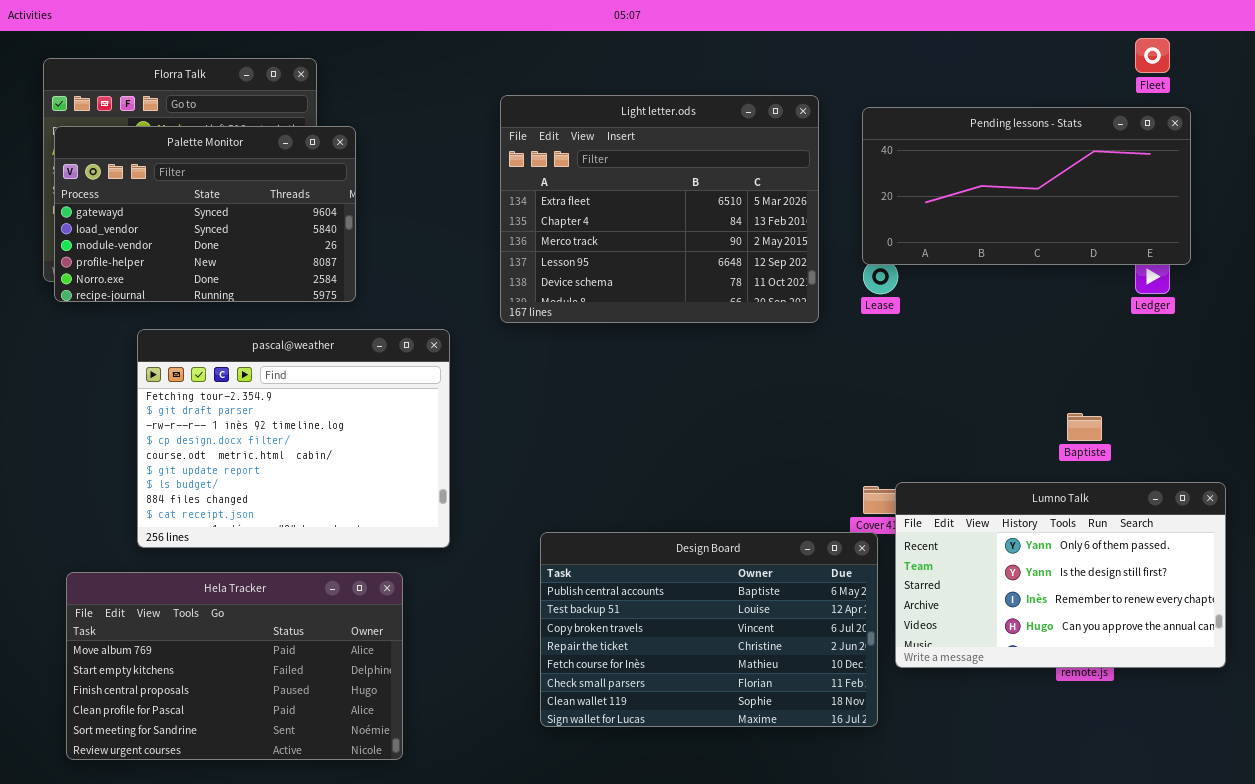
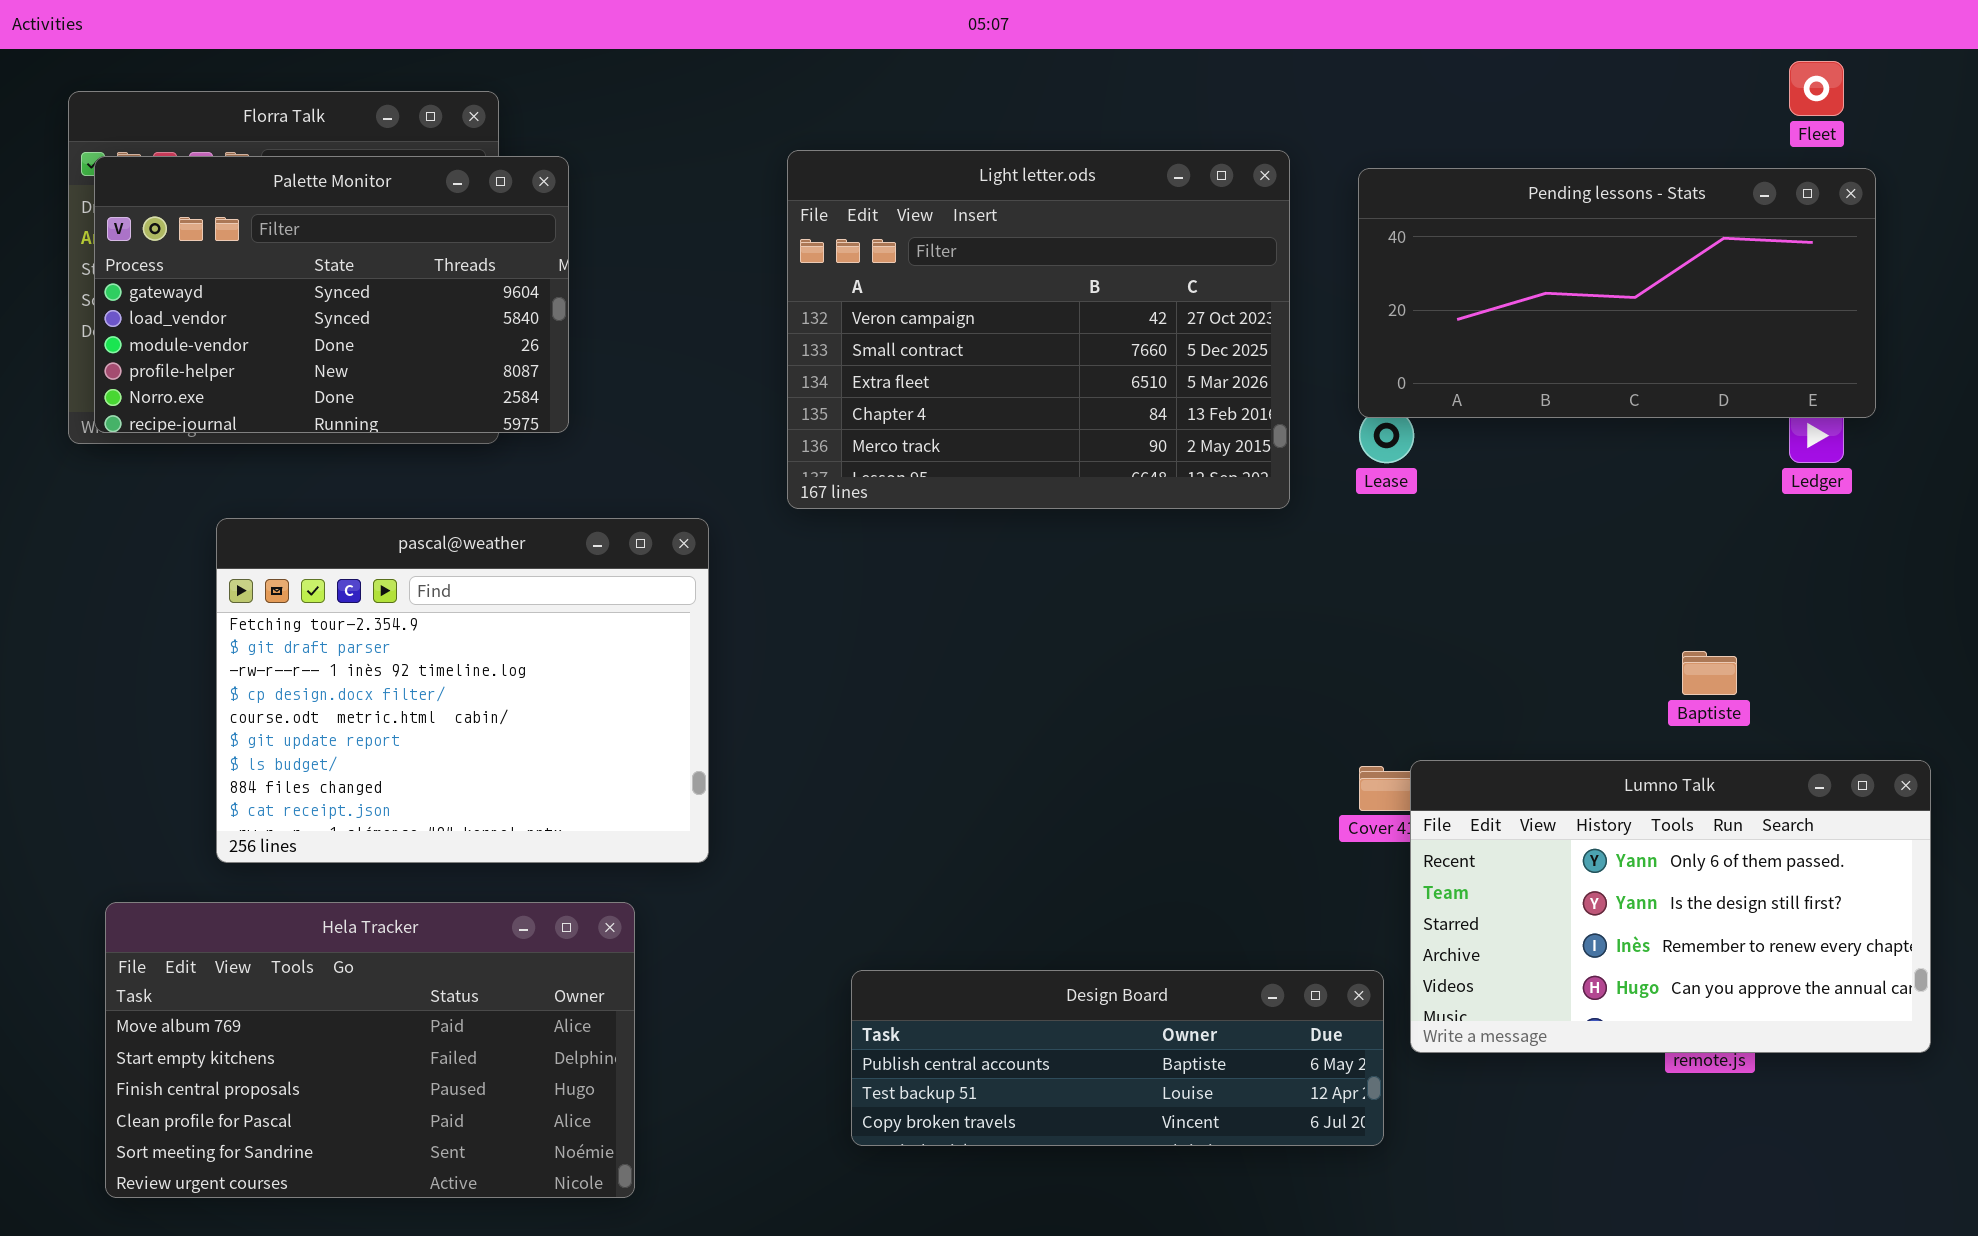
Light letter.ods: [500,95,819,323] -> [787,150,1290,509], scrolled up 2 rows
Palette Monitor: [54,126,356,302] -> [94,156,569,433], moved
Design Board: [540,532,878,727] -> [851,970,1384,1146], resized

